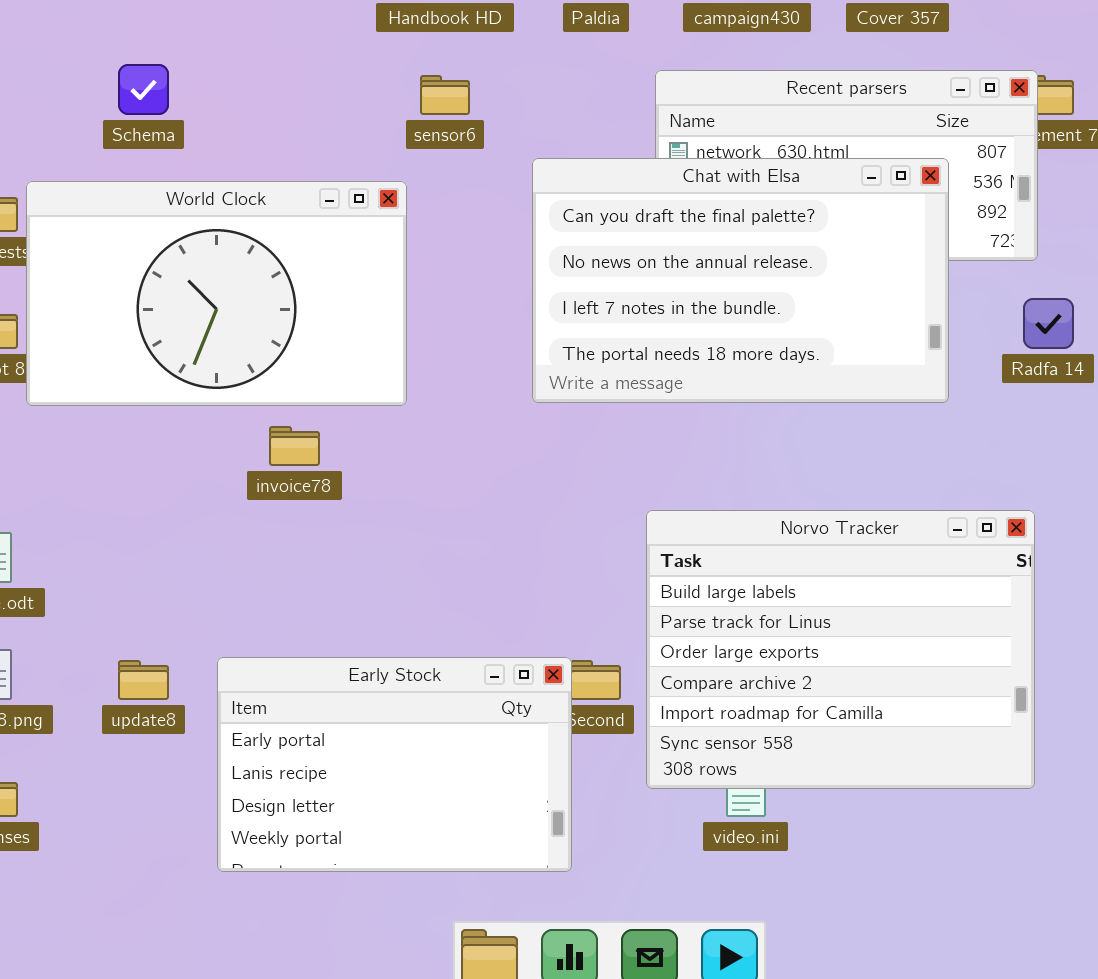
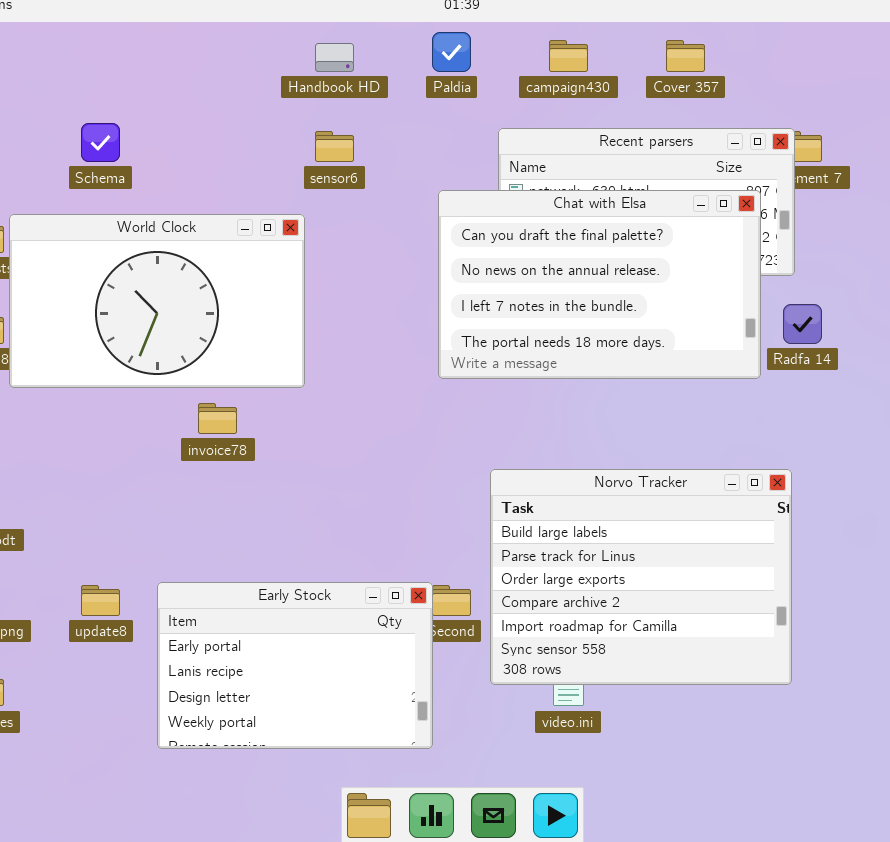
Chat with Elsa: [532,158,949,403] -> [438,190,761,379], moved

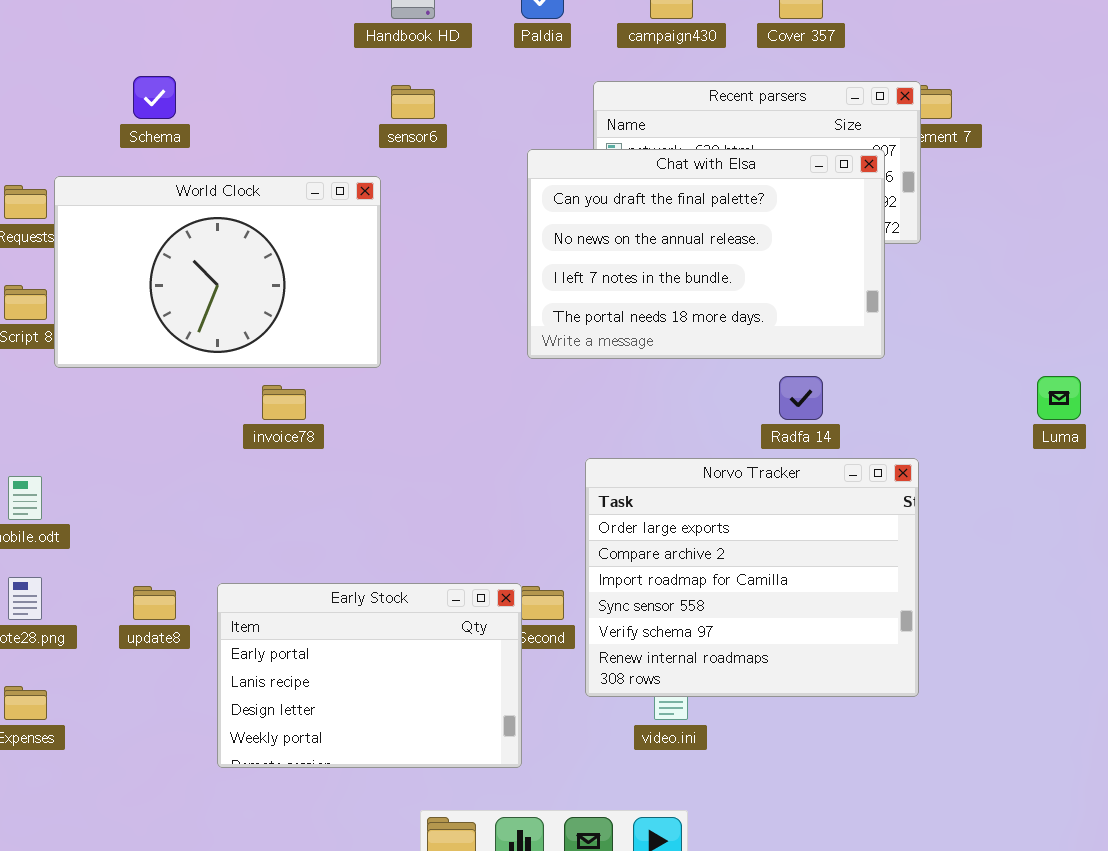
Radfa 14: [783,304,822,344] -> [779,376,823,420], moved
Norvo Tracker: [490,469,792,685] -> [585,458,919,697], scrolled down 2 rows

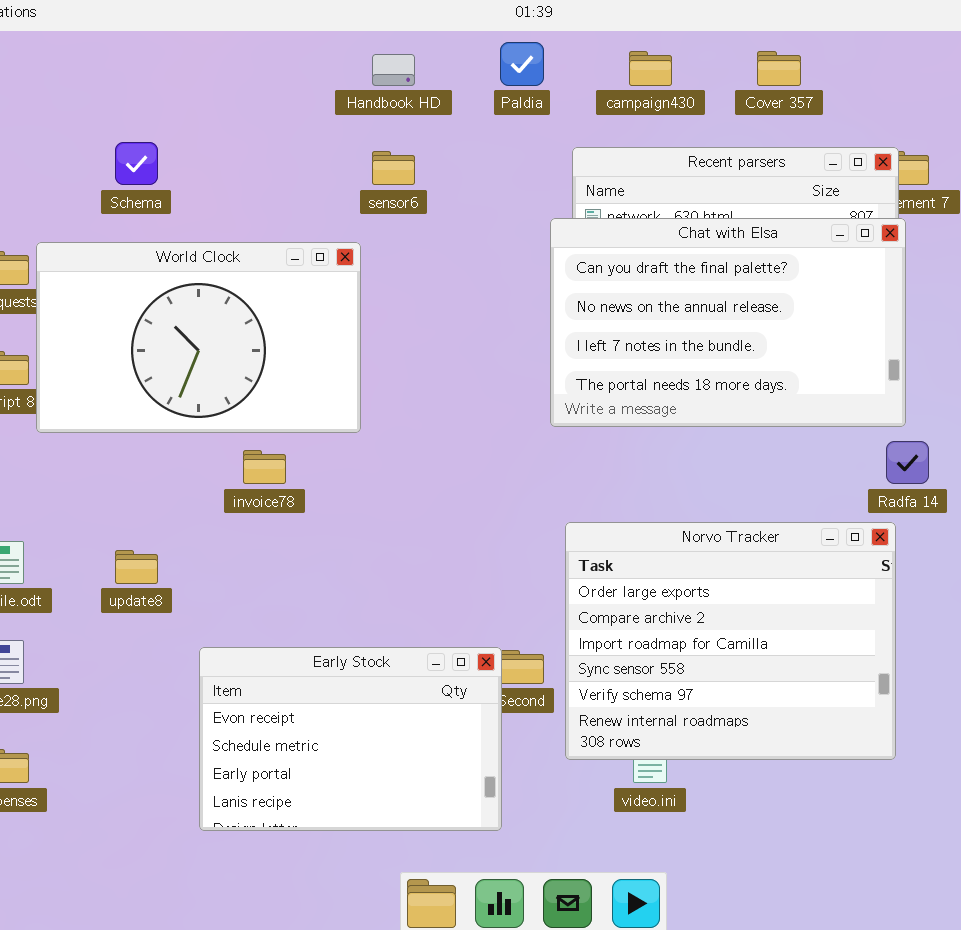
Chat with Elsa: [527,149,885,359] -> [550,218,906,427], moved
Radfa 14: [779,376,823,420] -> [886,441,929,484], moved
Early Stock: [217,583,522,768] -> [199,647,502,831], scrolled up 2 rows
update8: [133,586,176,620] -> [115,550,158,584], moved

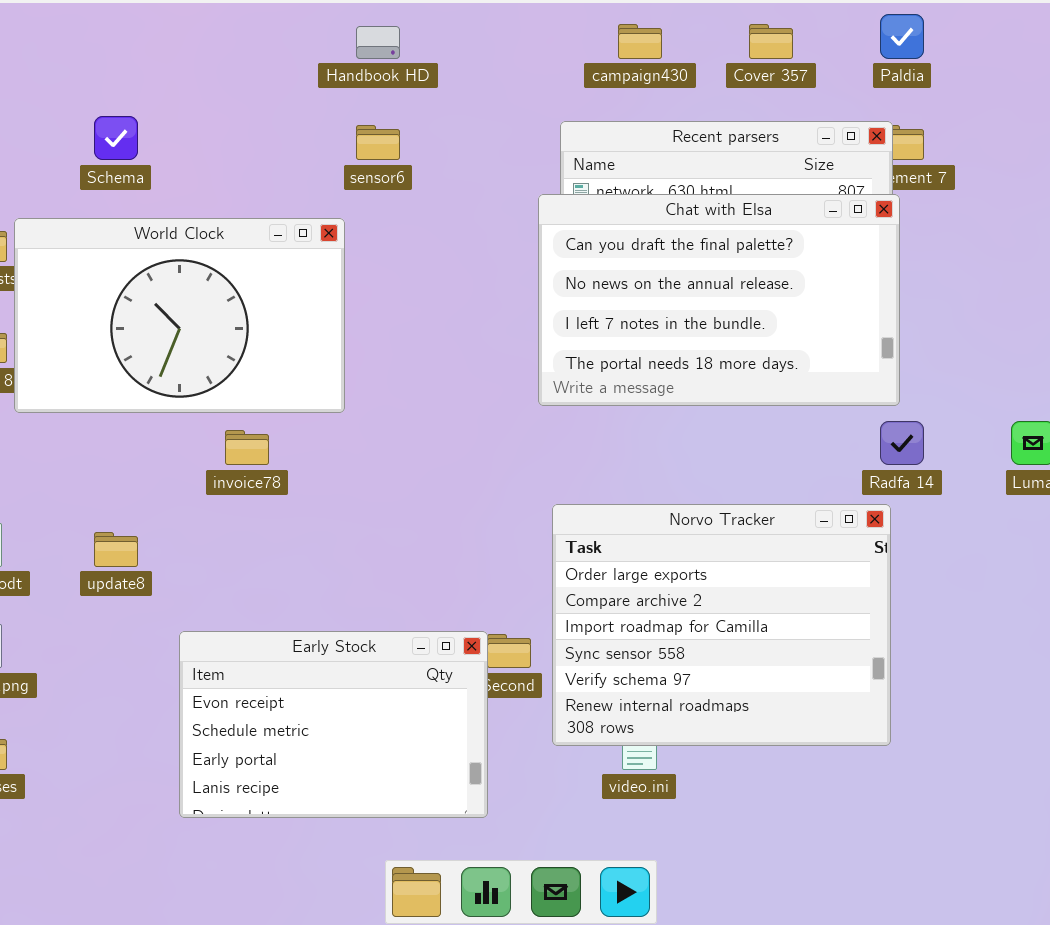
Paldia: [500,42,544,86] -> [880,14,924,59], moved

